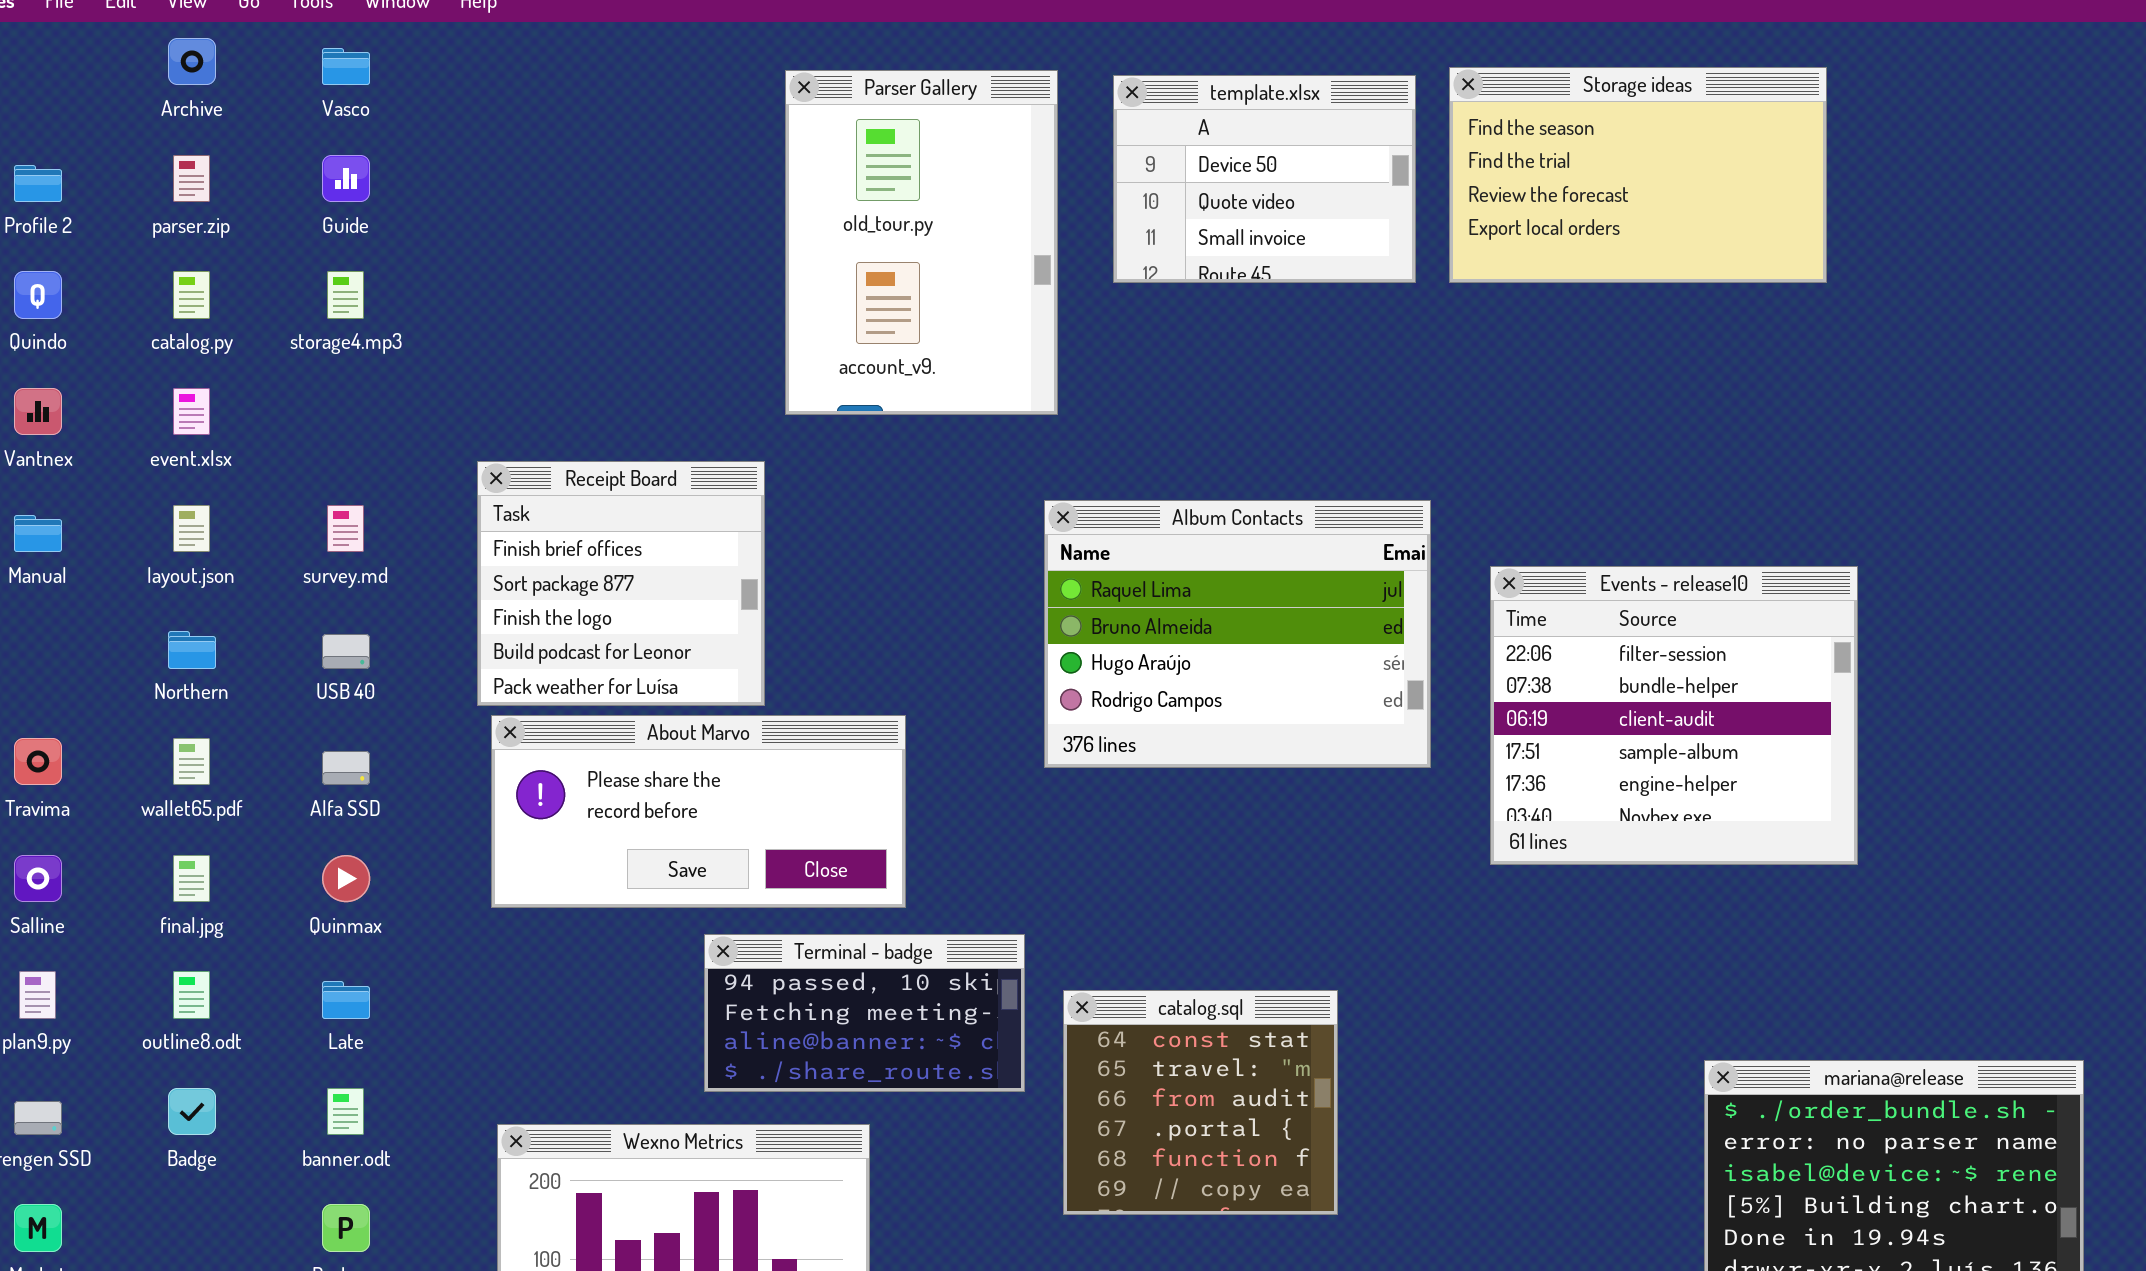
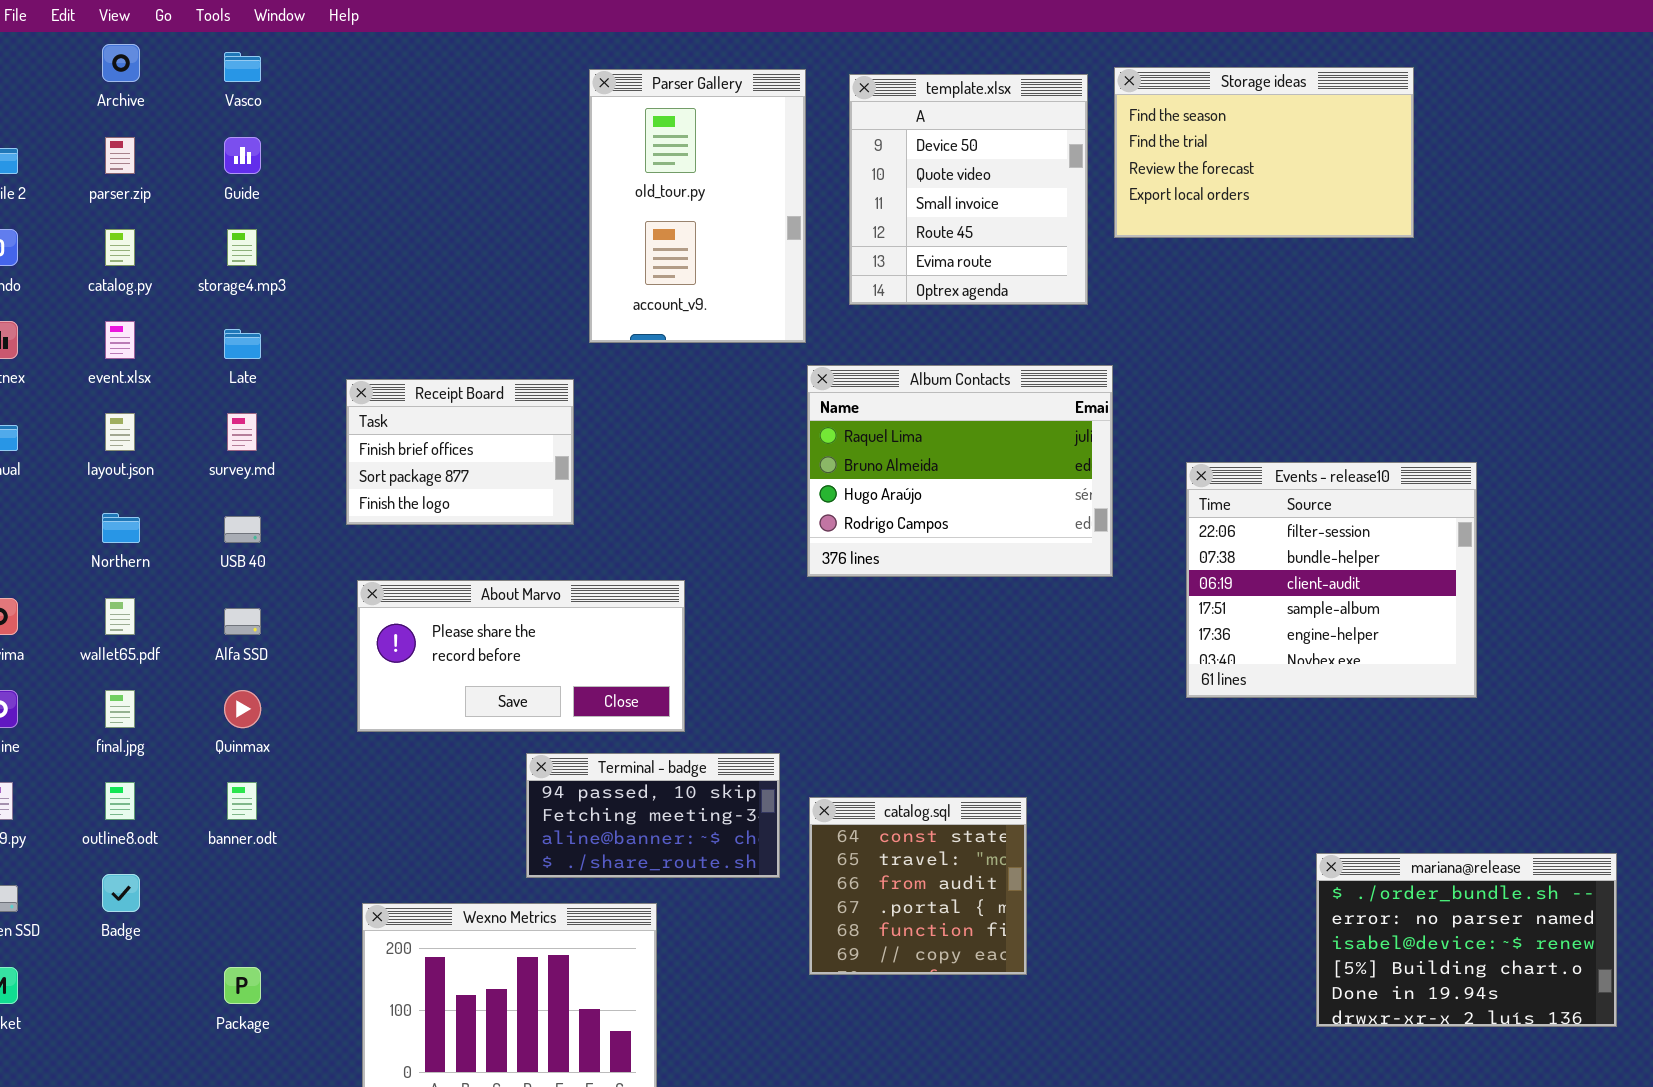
template.xlsx: [1113,75,1416,283] -> [849,74,1088,305], resized
Receipt Board: [477,461,765,706] -> [346,379,574,525], resized
Album Contacts: [1044,500,1431,768] -> [807,365,1113,577], moved
Events - release10: [1490,566,1858,865] -> [1186,462,1477,698], moved
Late: [322,981,370,1019] -> [224,329,261,359], moved
banner.odt: [327,1088,364,1135] -> [227,782,257,820], moved

